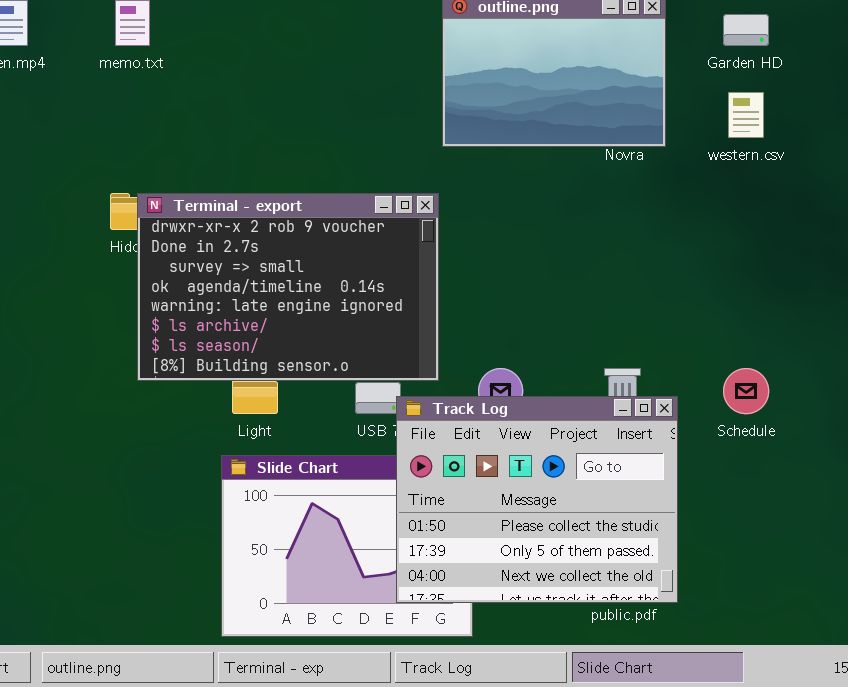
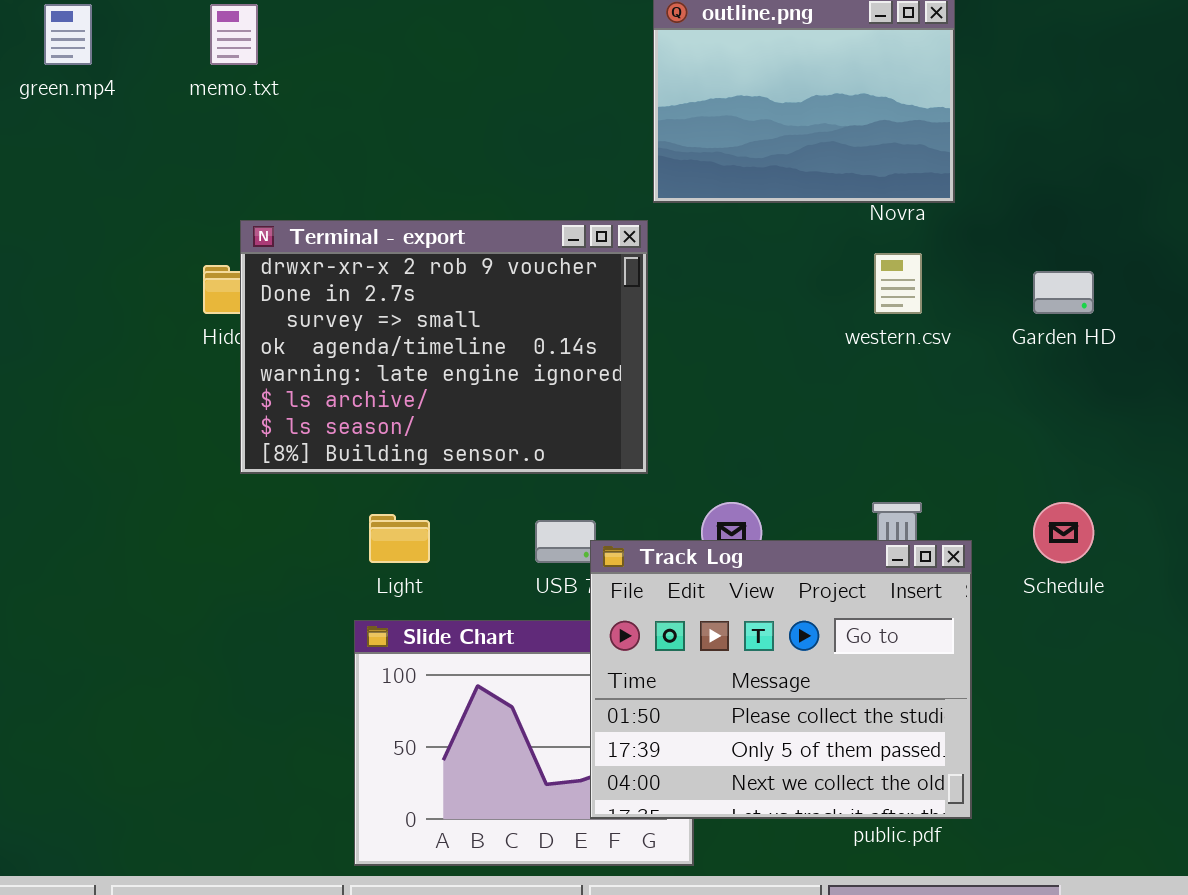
Garden HD: [723,14,769,46] -> [1033,271,1094,314], moved
western.csv: [728,92,764,138] -> [874,253,922,314], moved
Terminal - export: [137,193,439,381] -> [240,220,648,474], moved

